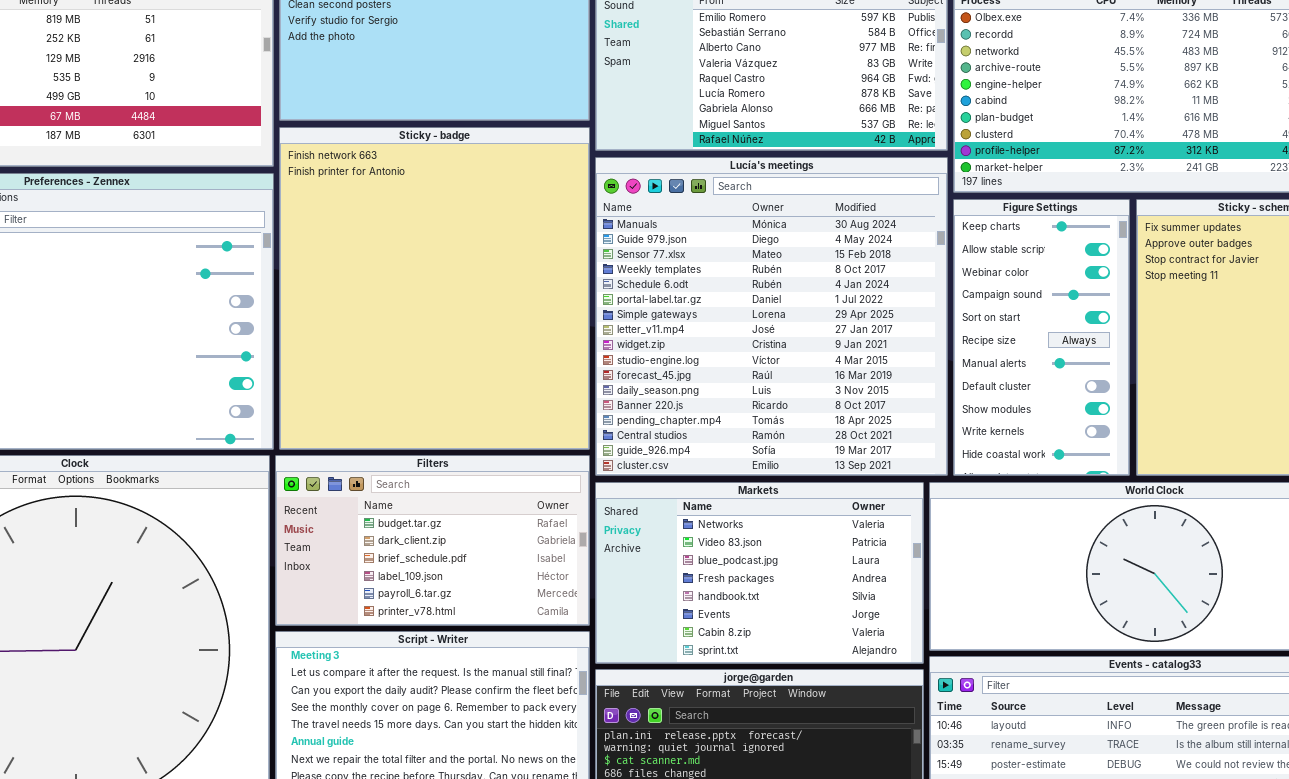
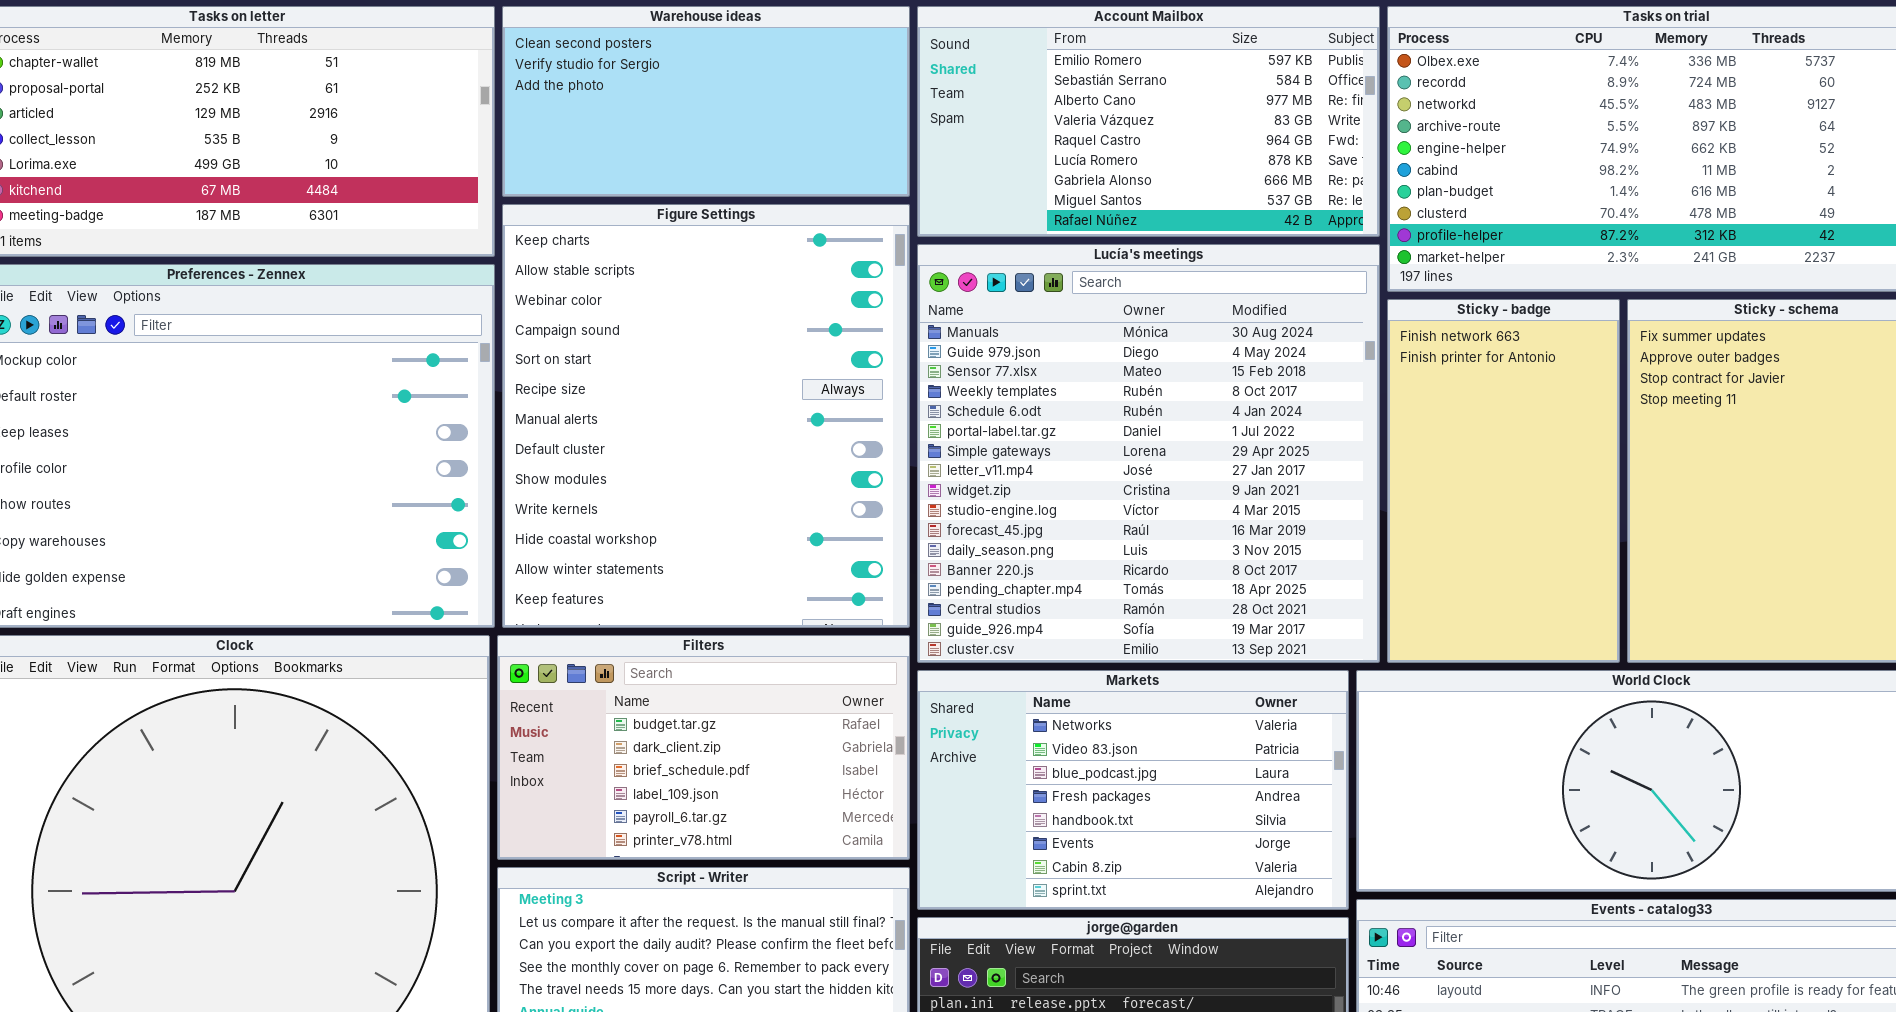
Sticky - badge: [279,127,590,450] -> [1387,299,1620,663], moved, resized
Figure Settings: [953,199,1130,476] -> [502,204,910,628], moved, resized

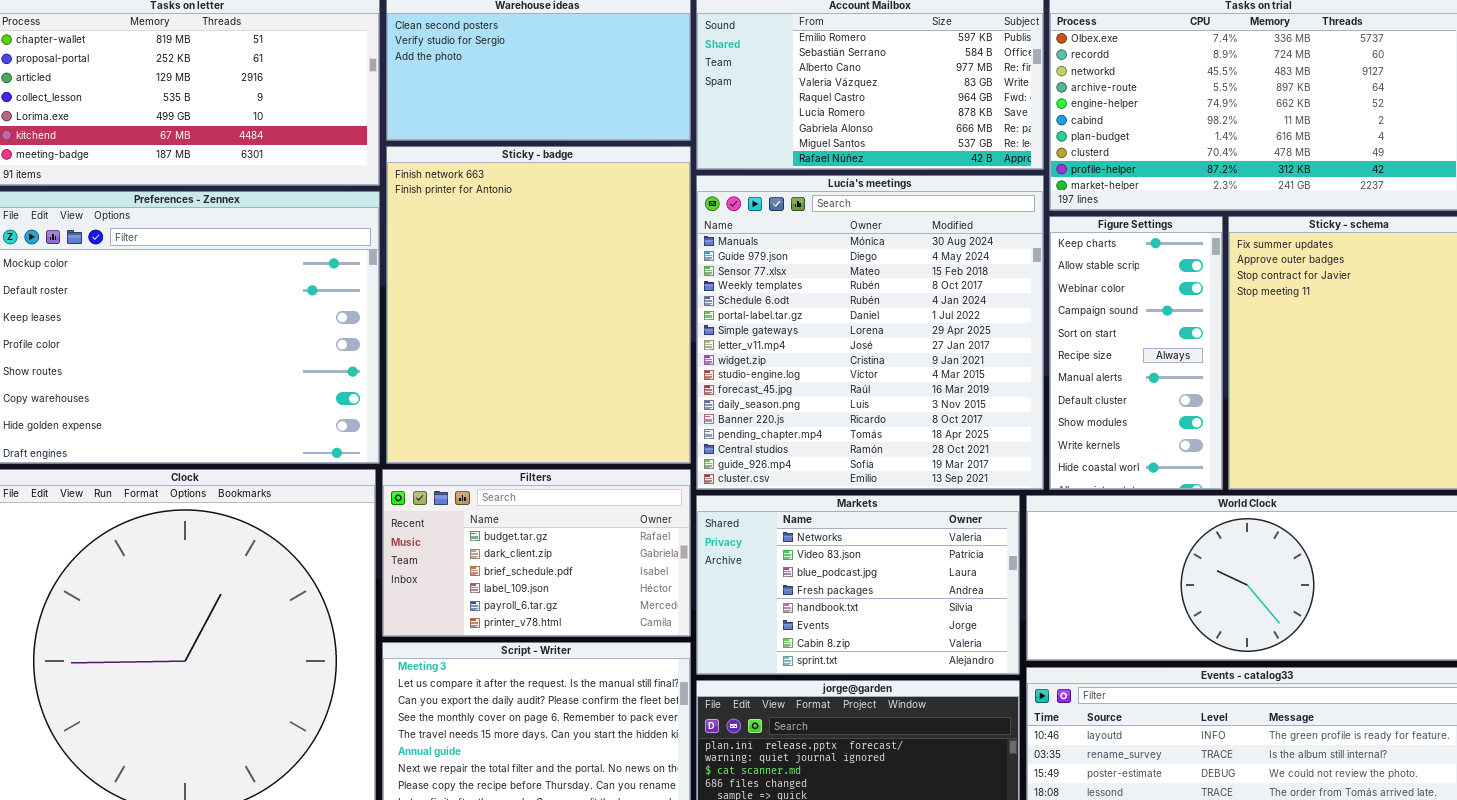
Figure Settings: [502,204,910,628] -> [1049,216,1223,490], moved, resized
Sticky - badge: [1387,299,1620,663] -> [386,146,691,464], moved, resized

